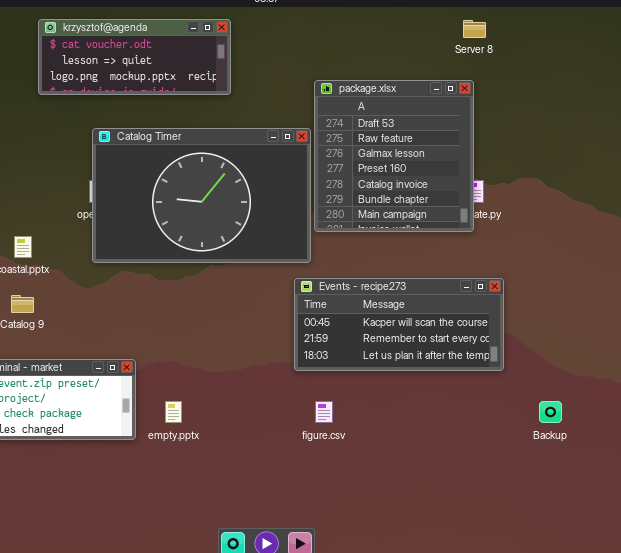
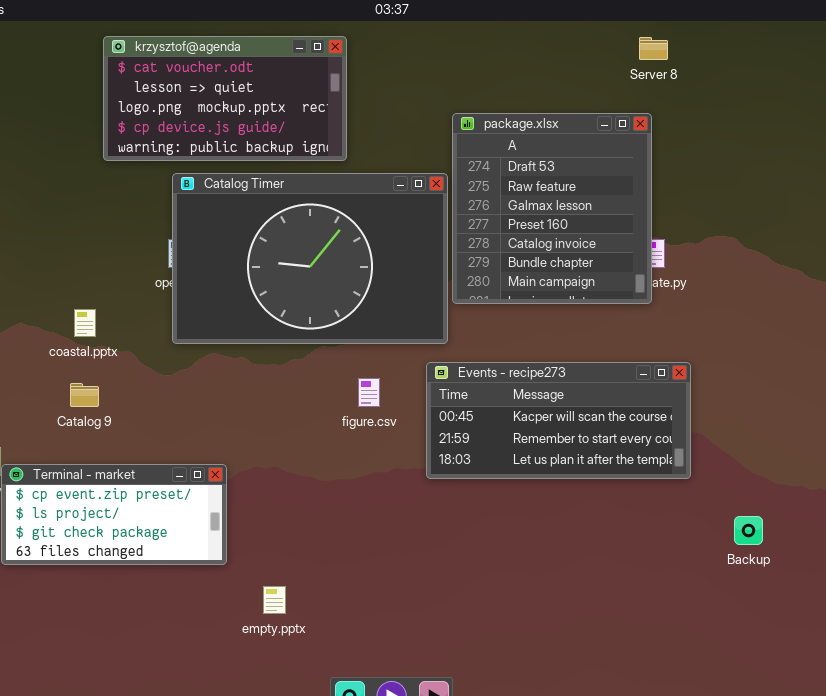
krzysztof@agenda: [38,19,231,95] -> [103,36,347,161], resized
empty.pptx: [165,401,182,423] -> [263,586,286,614], moved
figure.csv: [315,401,333,423] -> [358,378,380,407], moved

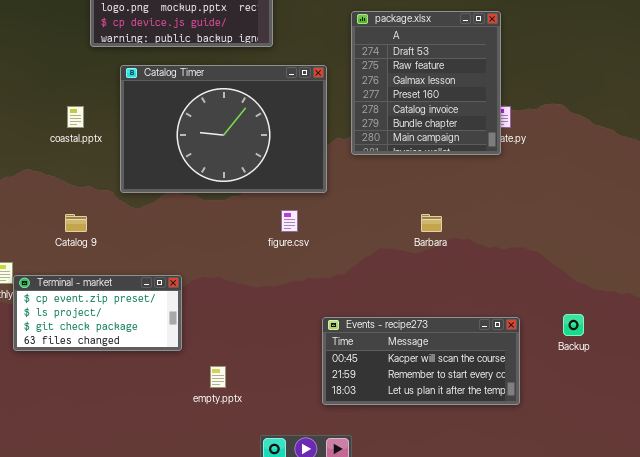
Catalog Timer: [172,173,448,344] -> [120,65,327,193], moved
coastal.pptx: [74,309,96,337] -> [67,106,84,128], moved
Events - recipe273: [426,362,691,479] -> [322,317,520,405], moved

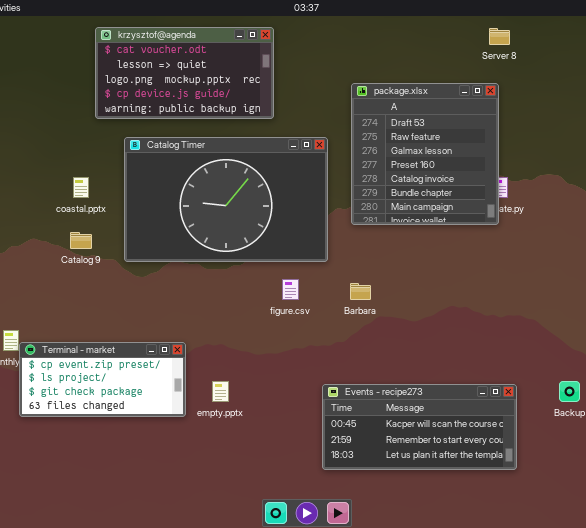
Catalog 9: [65,214,87,232] -> [70,232,92,249], moved
Barbara: [421,214,442,232] -> [350,283,371,300], moved
empty.pptx: [210,366,226,388] -> [212,381,229,402], moved

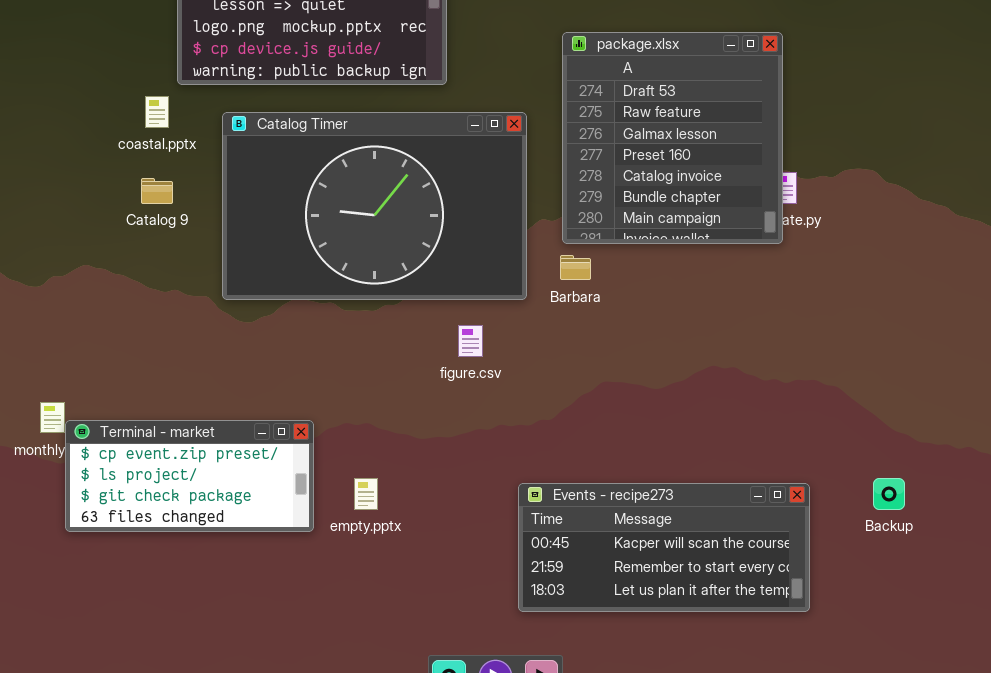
coastal.pptx: [73,177,89,198] -> [145,96,169,128], moved
Catalog 9: [70,232,92,249] -> [141,178,173,204], moved
Barbara: [350,283,371,300] -> [560,255,591,280], moved

